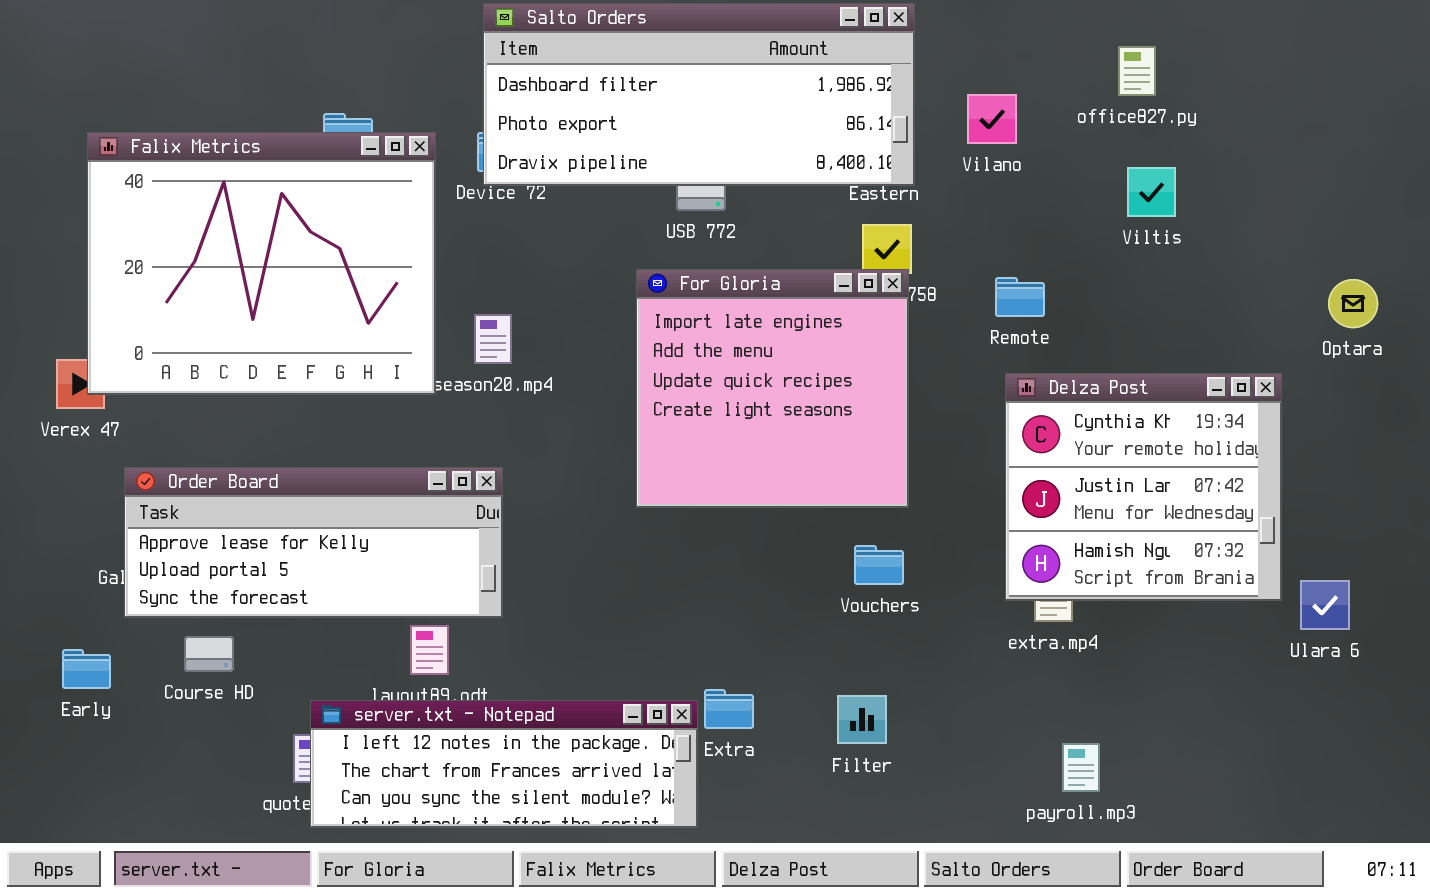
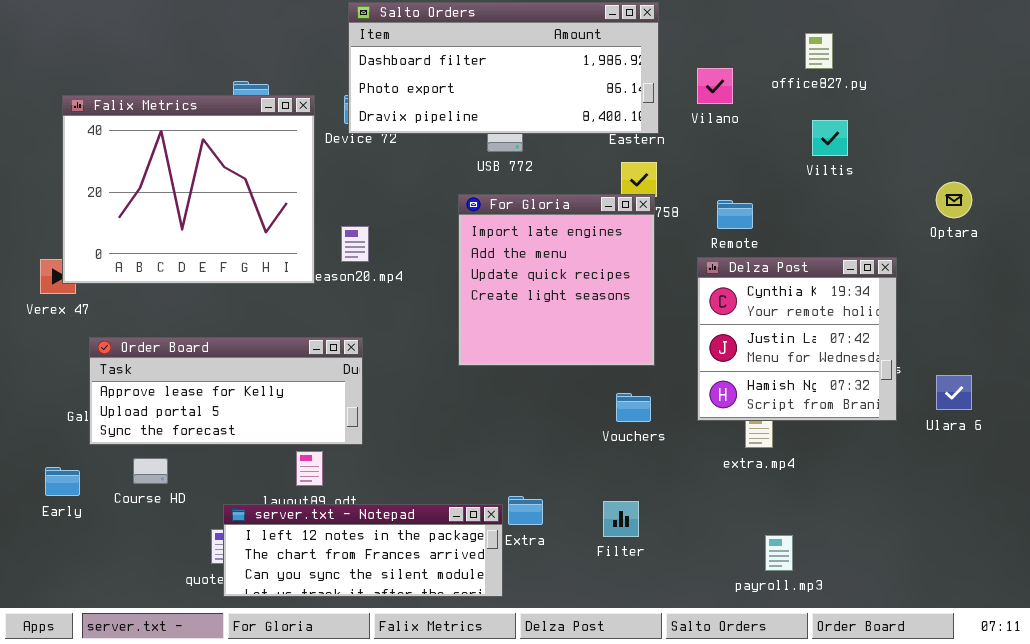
Optara: [1328,279,1378,328] -> [936,182,972,218], moved
Delza Post: [1005,373,1282,601] -> [697,257,897,421], moved
Ulara 6: [1300,580,1350,630] -> [936,375,972,410], moved

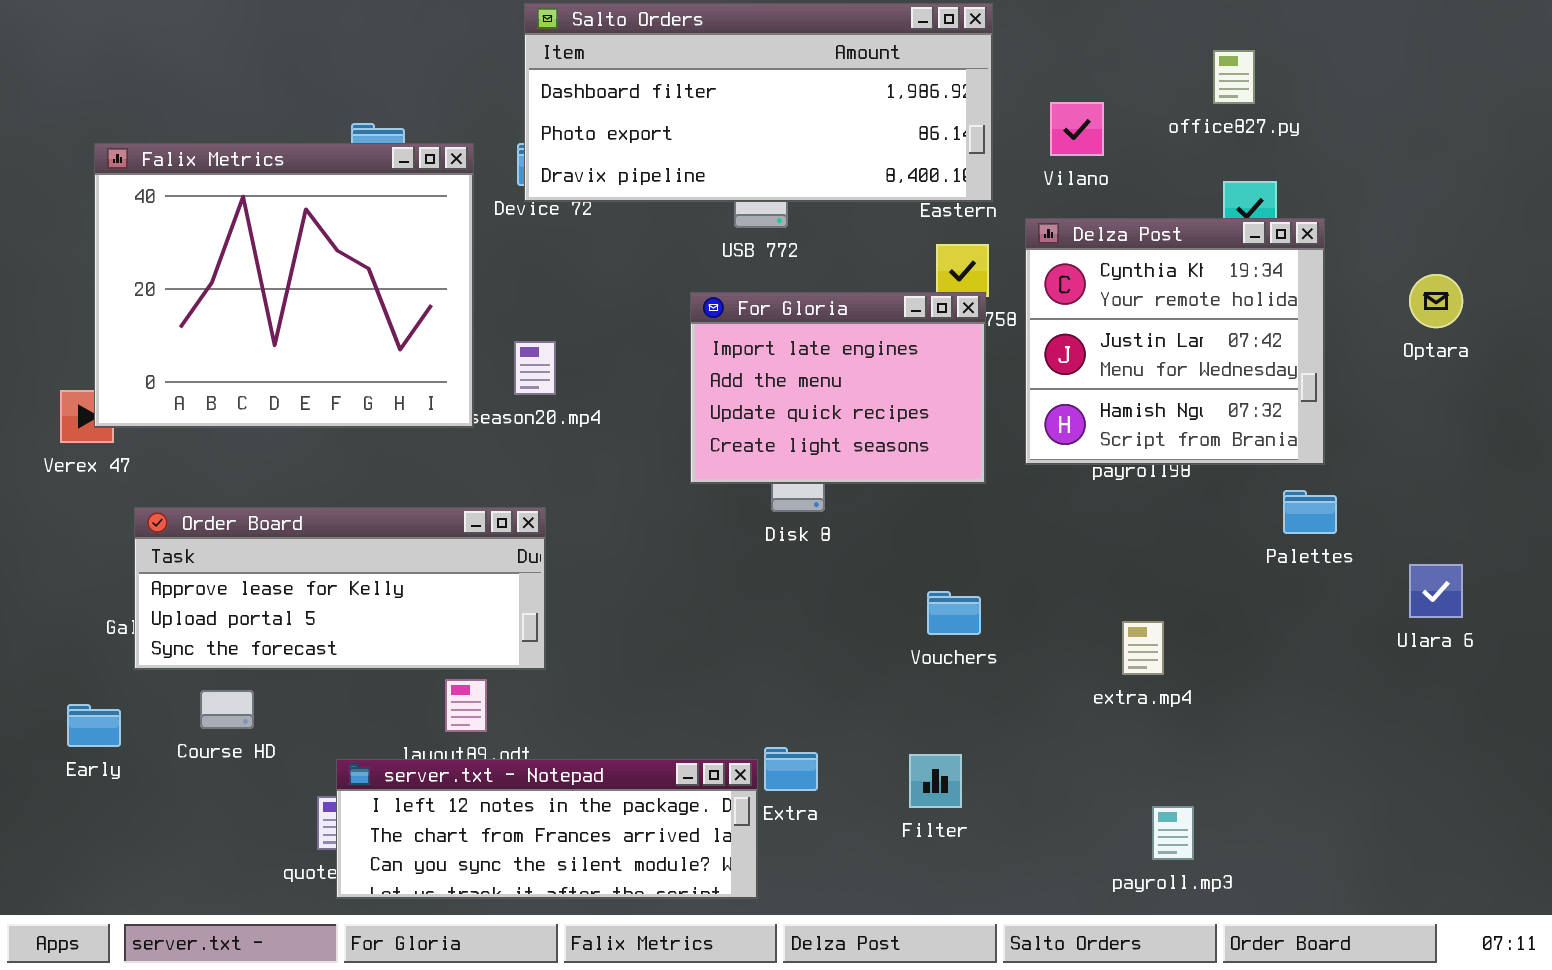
For Gloria: [458,194,655,366] -> [690,292,986,484], resized
Delza Post: [697,257,897,421] -> [1025,218,1325,465], moved

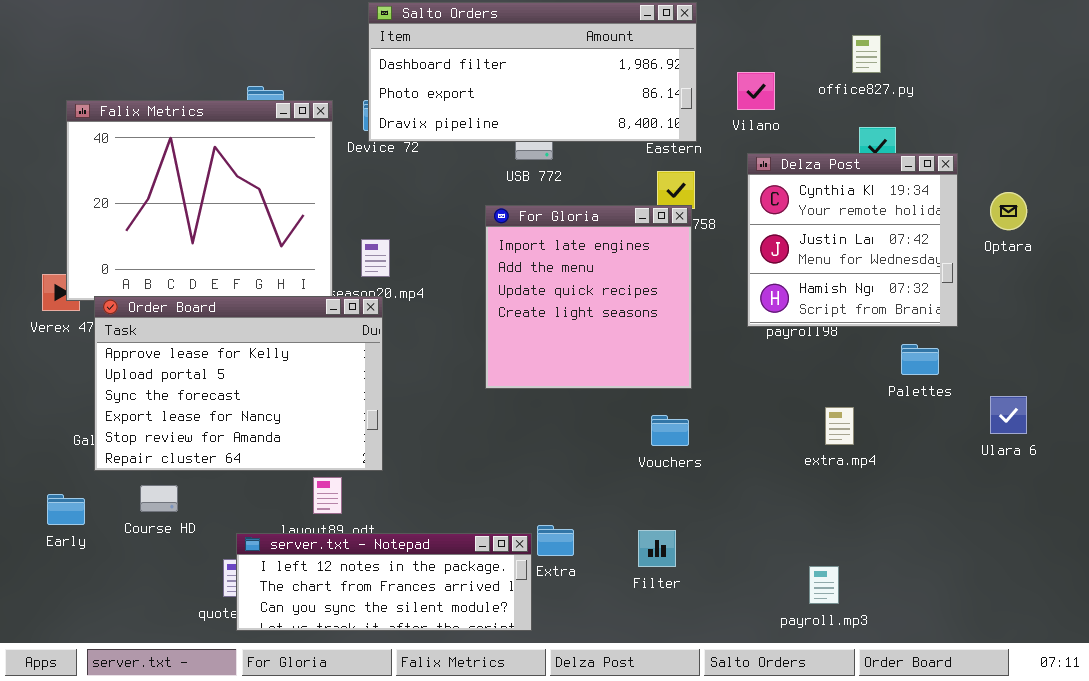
Delza Post: [1025,218,1325,465] -> [747,153,958,327], moved
For Gloria: [690,292,986,484] -> [485,205,692,389], resized
Order Board: [134,507,546,670] -> [94,296,383,471], resized
extra.mp4: [1122,621,1164,675] -> [825,407,854,445], moved

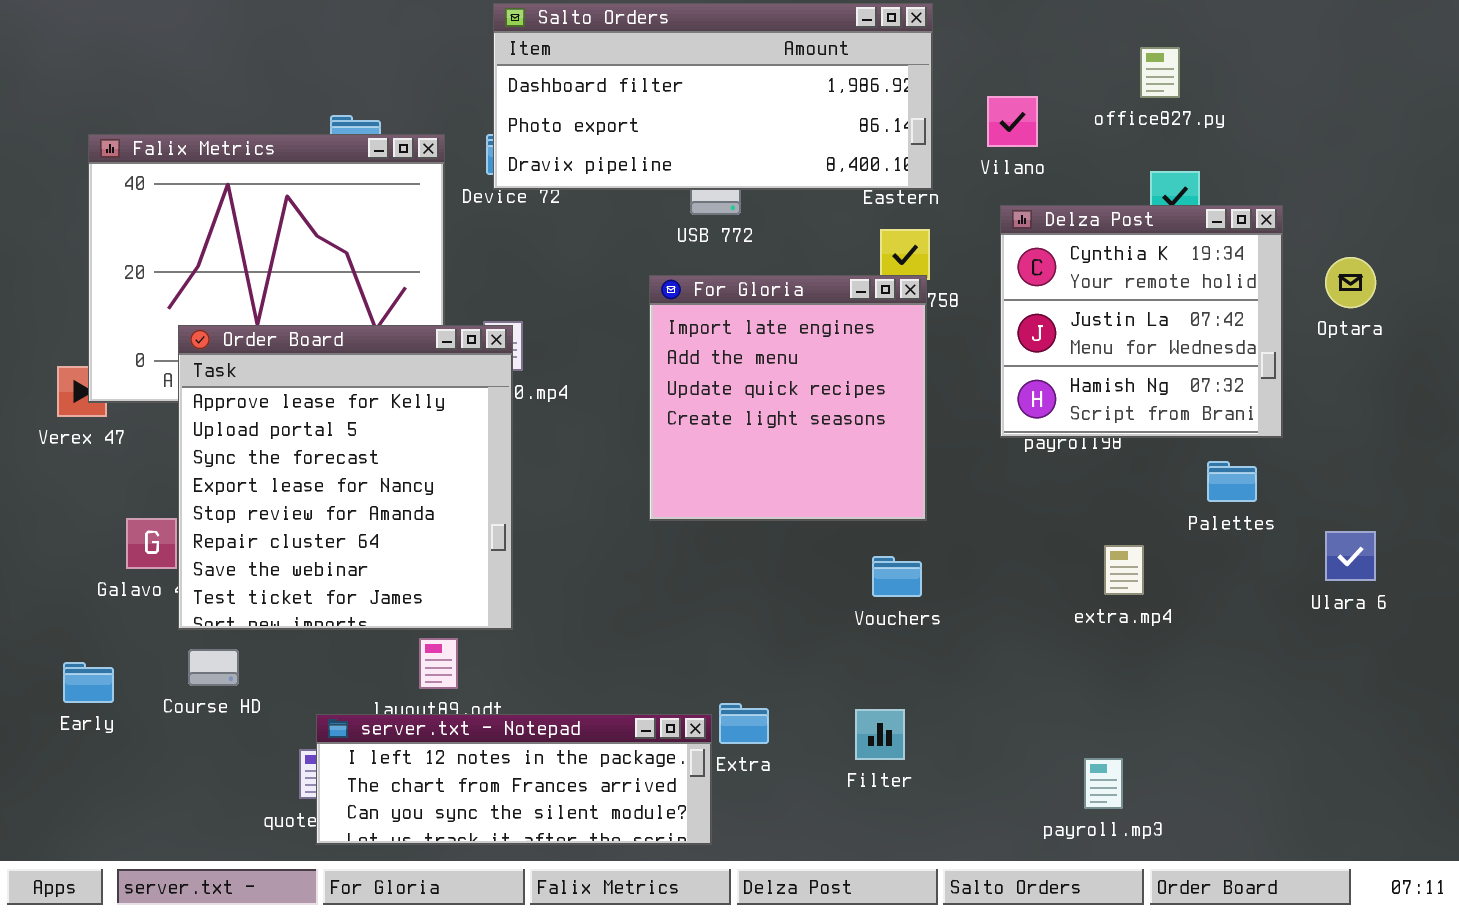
Order Board: [94,296,383,471] -> [178,325,513,630], resized

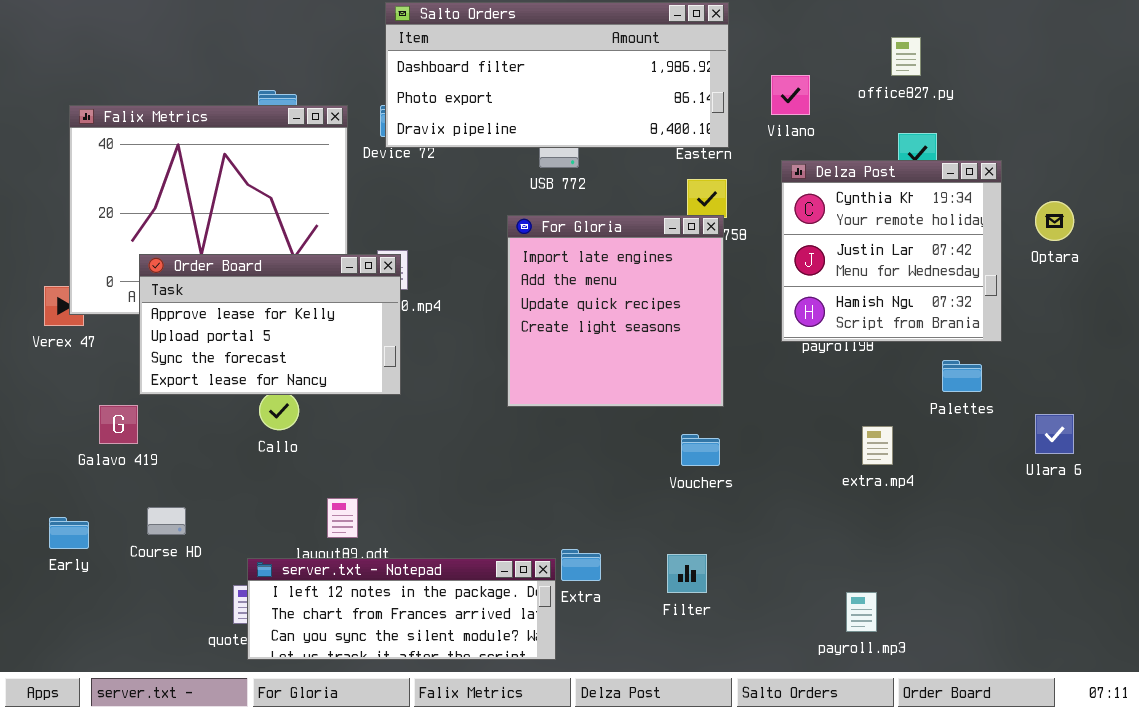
Order Board: [178,325,513,630] -> [139,254,401,395], resized

